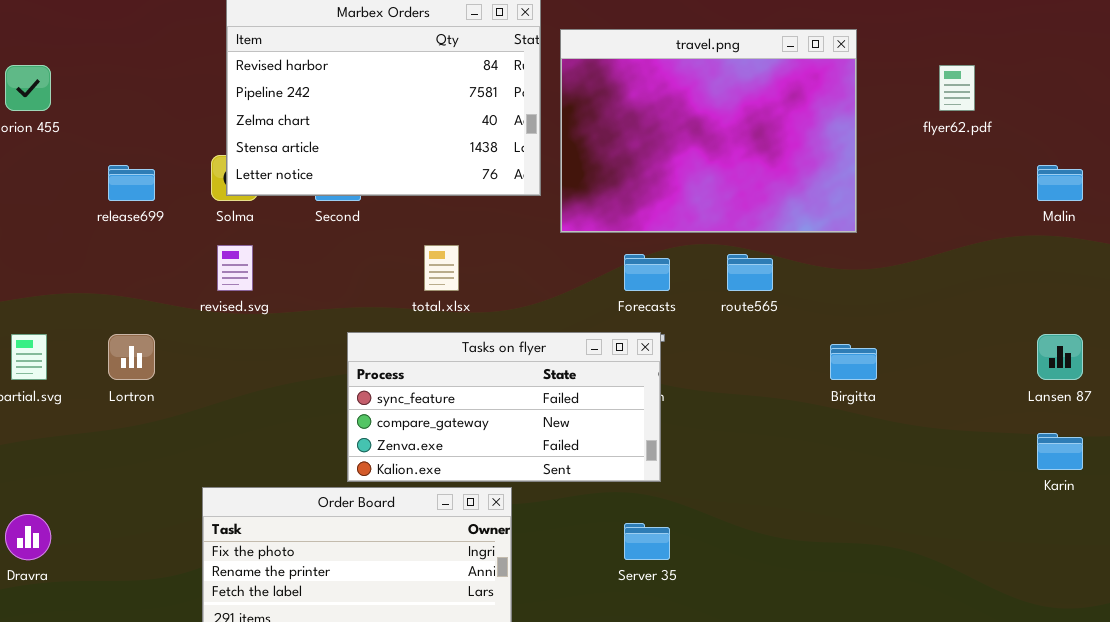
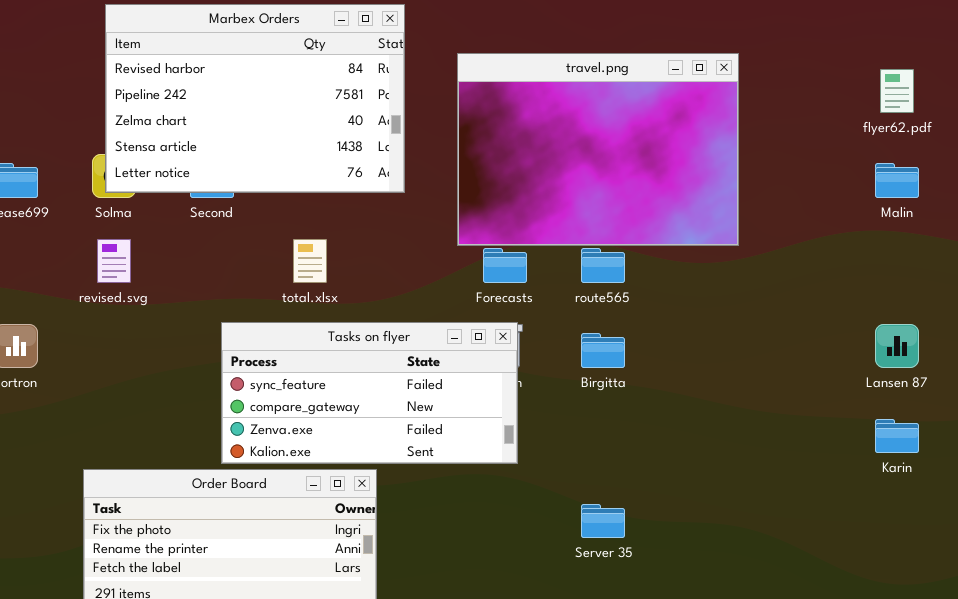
travel.png: [560,29,857,233] -> [457,53,739,246], moved
flyer62.pdf: [939,65,975,111] -> [880,69,914,113], moved
Birgitta: [830,344,877,380] -> [581,333,625,368], moved
Server 35: [624,523,670,560] -> [581,504,625,538], moved

